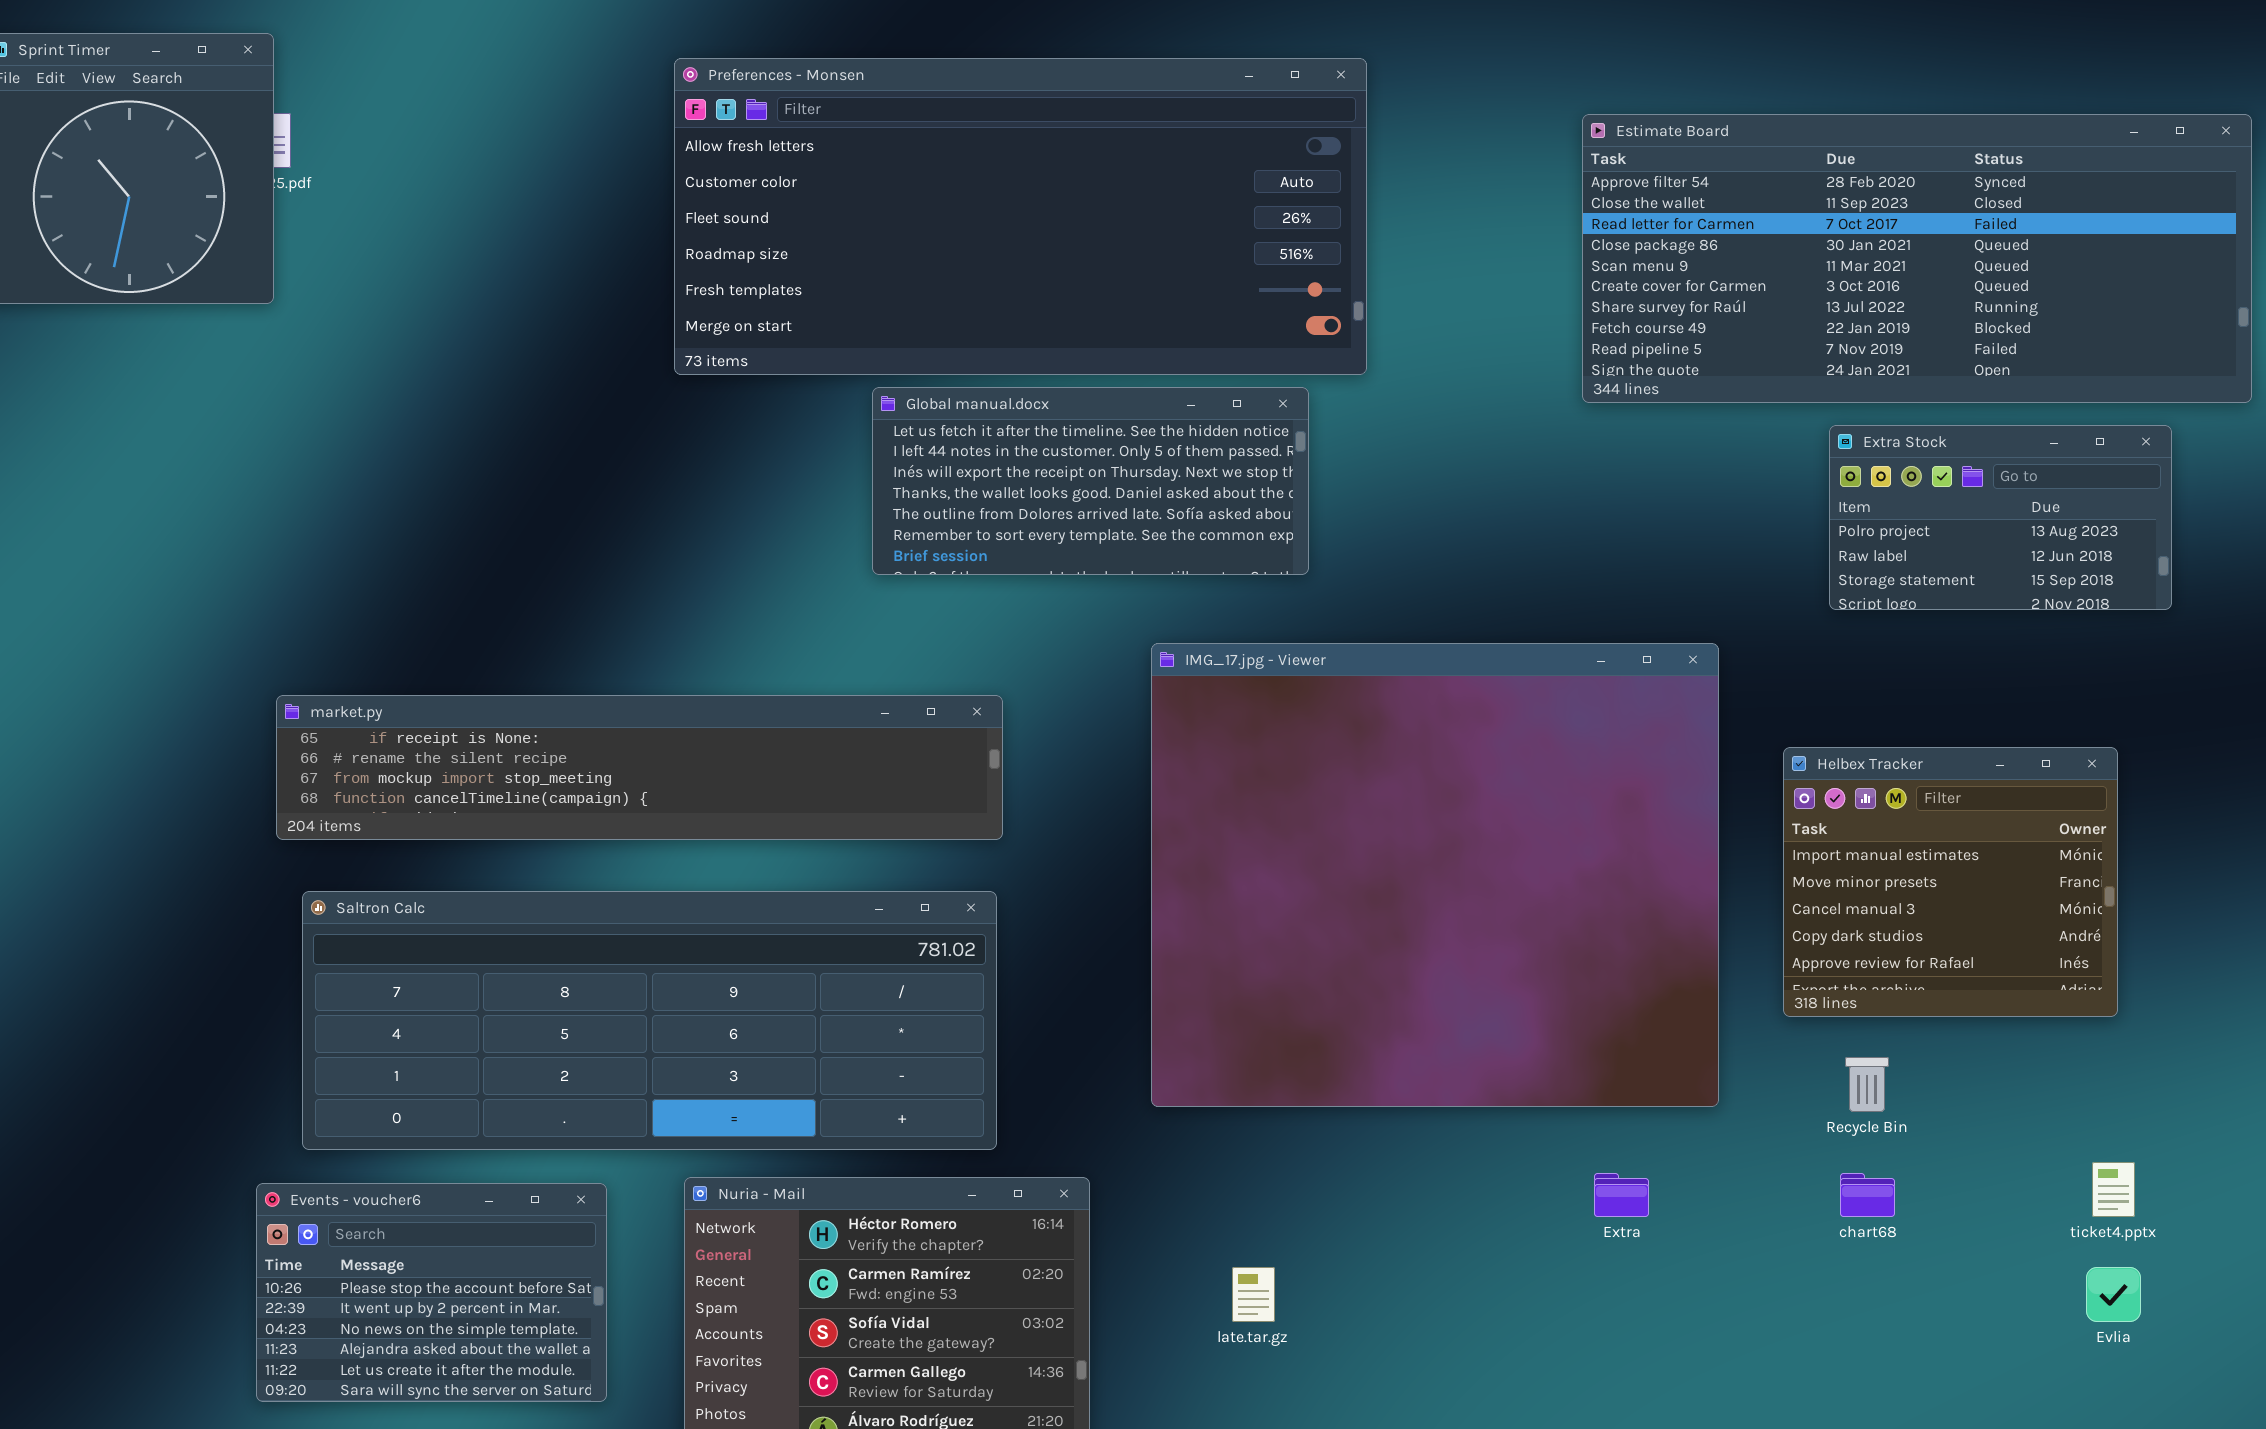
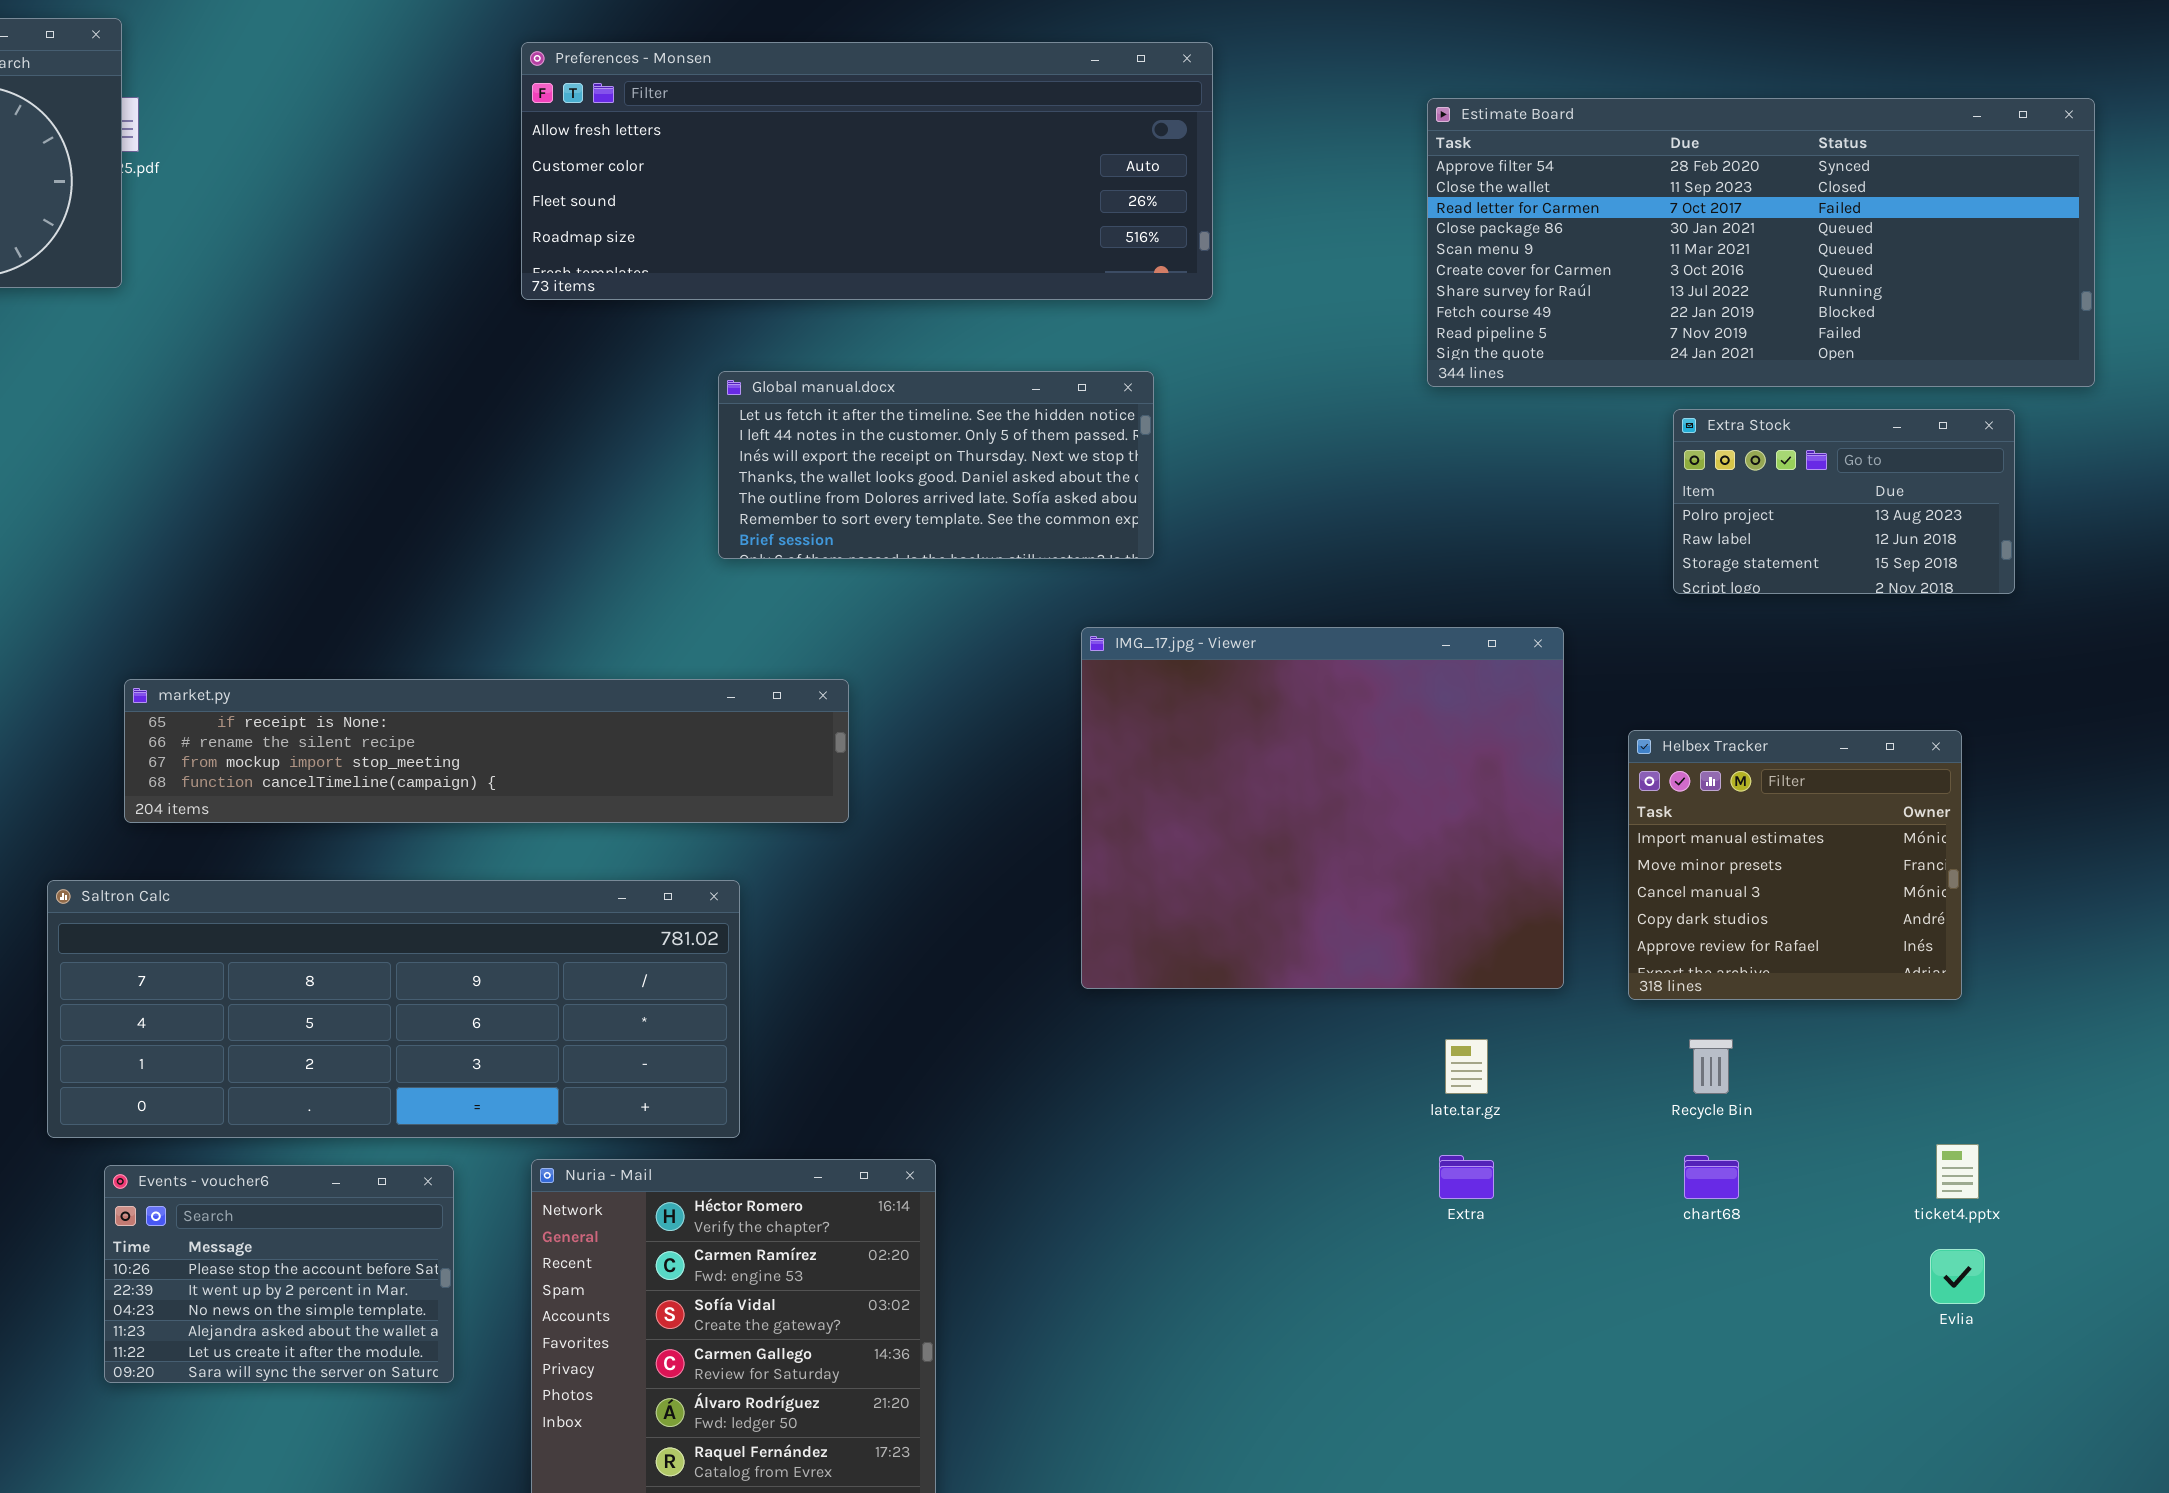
Preferences - Monsen: [674,58,1367,375] -> [521,42,1213,300], resized
IMG_17.jpg - Viewer: [1151,643,1719,1107] -> [1081,627,1564,989], resized
Saltron Calc: [302,891,997,1150] -> [47,880,740,1138], moved
late.tar.gz: [1232,1267,1275,1322] -> [1445,1039,1488,1094], moved

